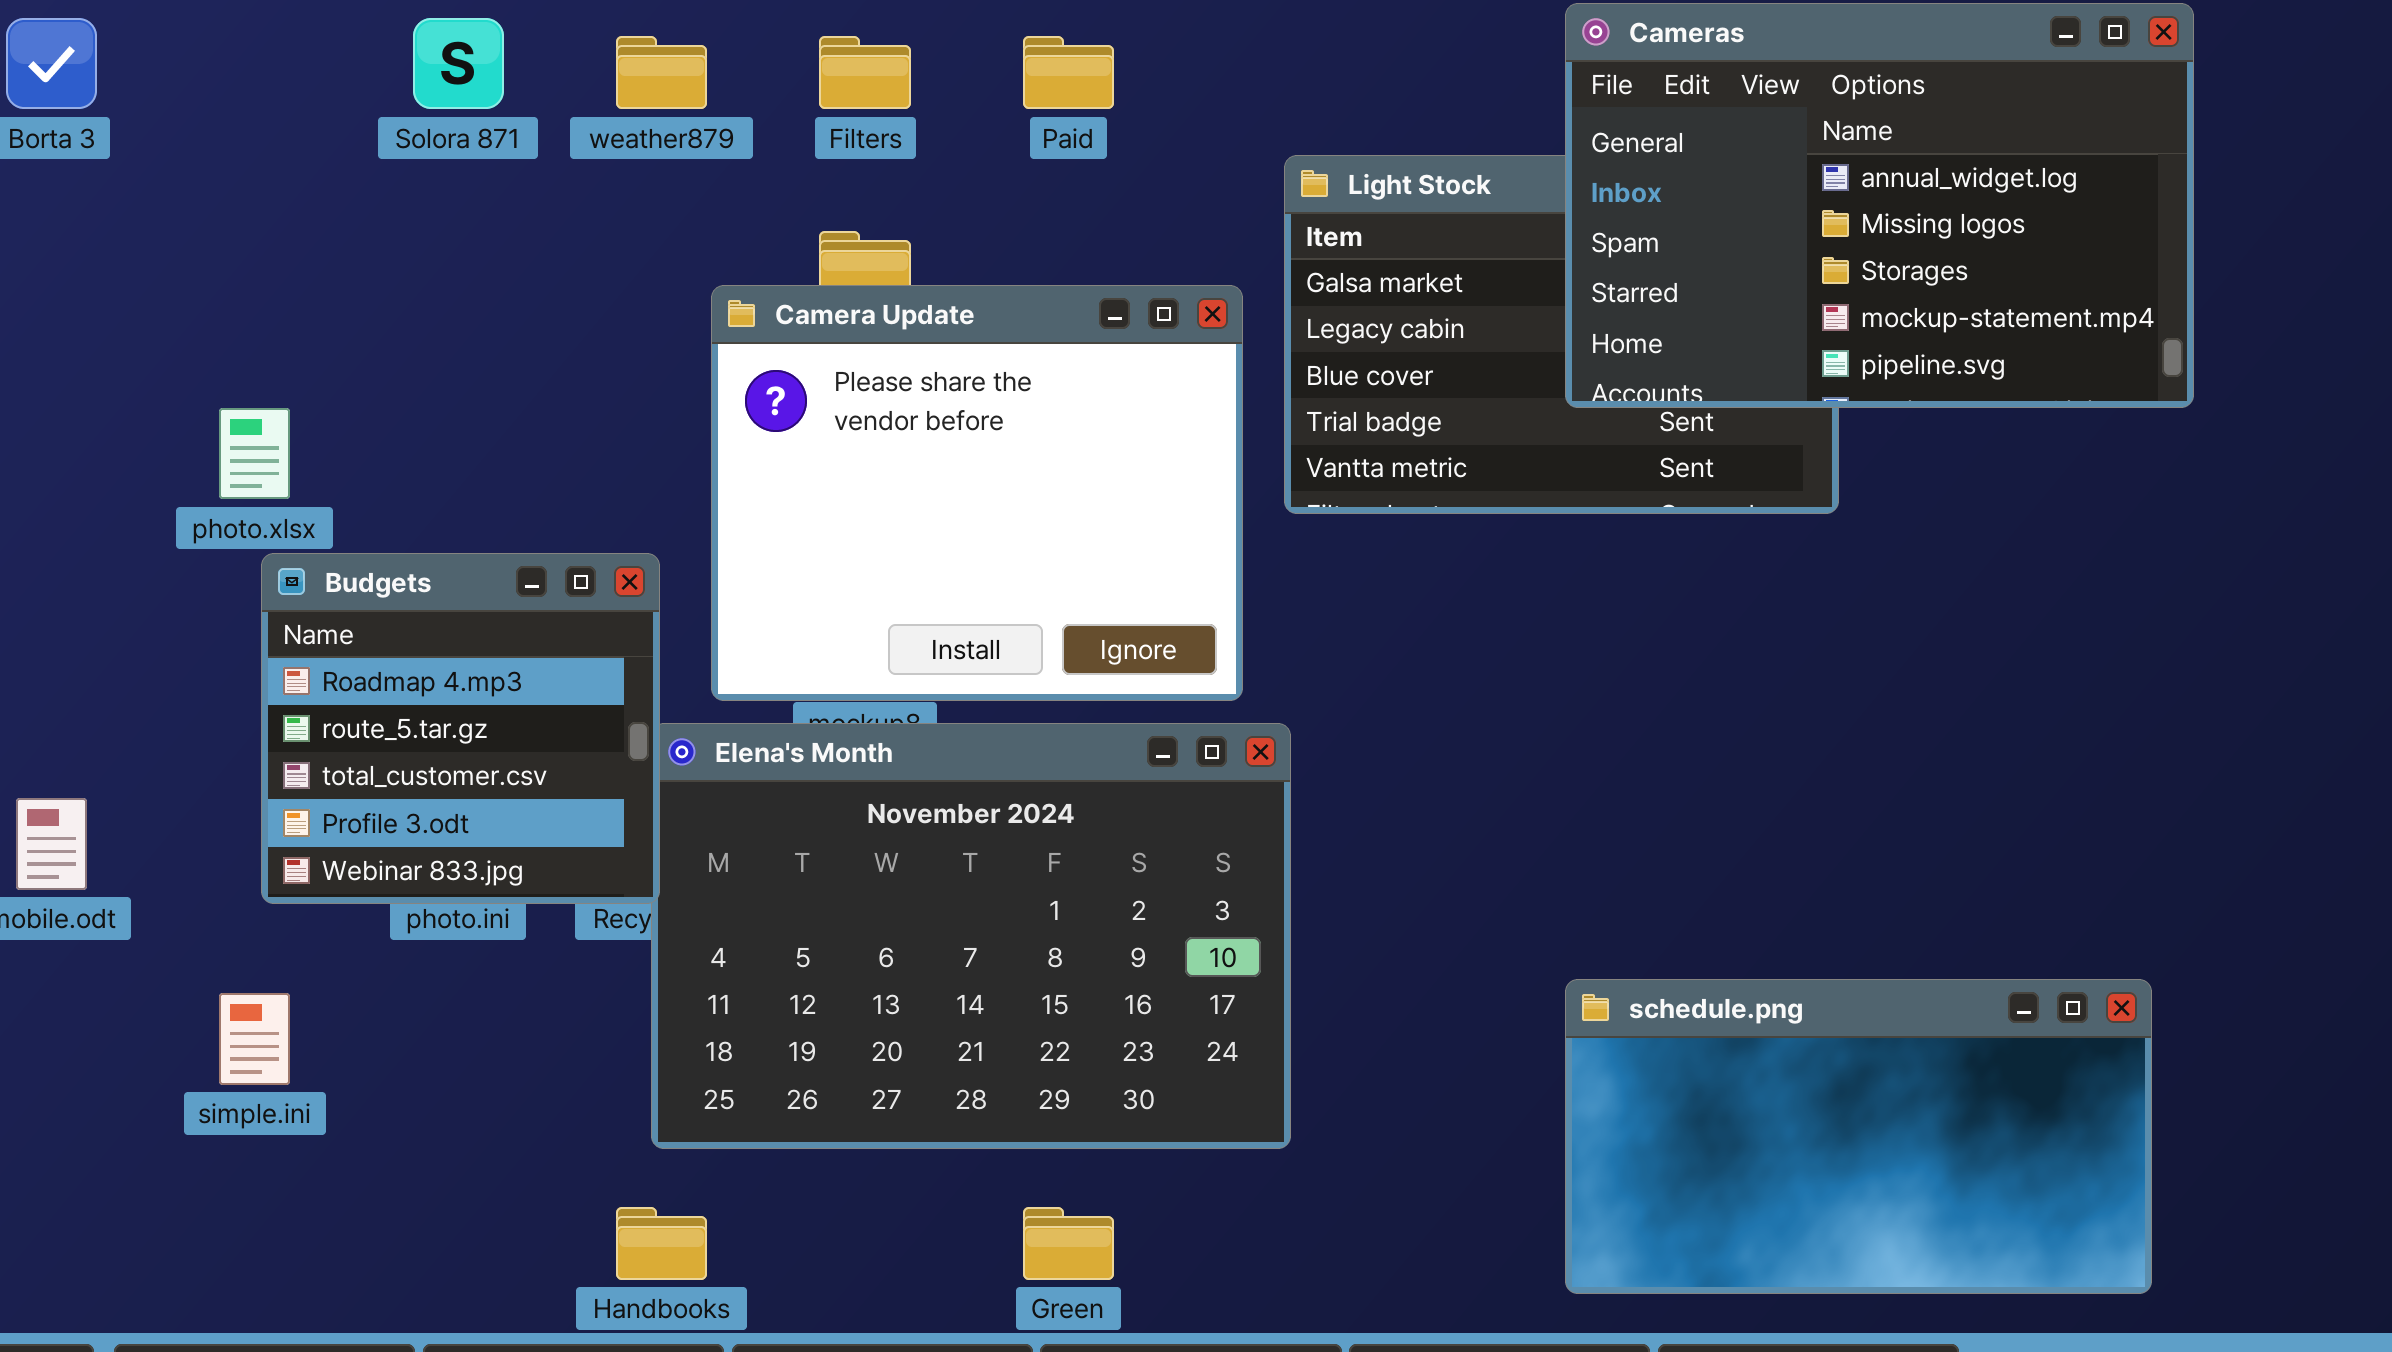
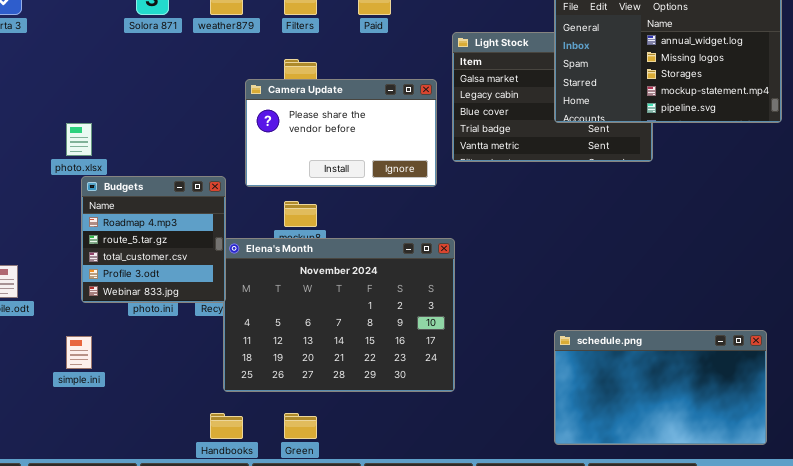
Camera Update: [711,285,1243,701] -> [245,79,437,187], resized
Green: [1023,1207,1114,1280] -> [284,413,317,439], moved

